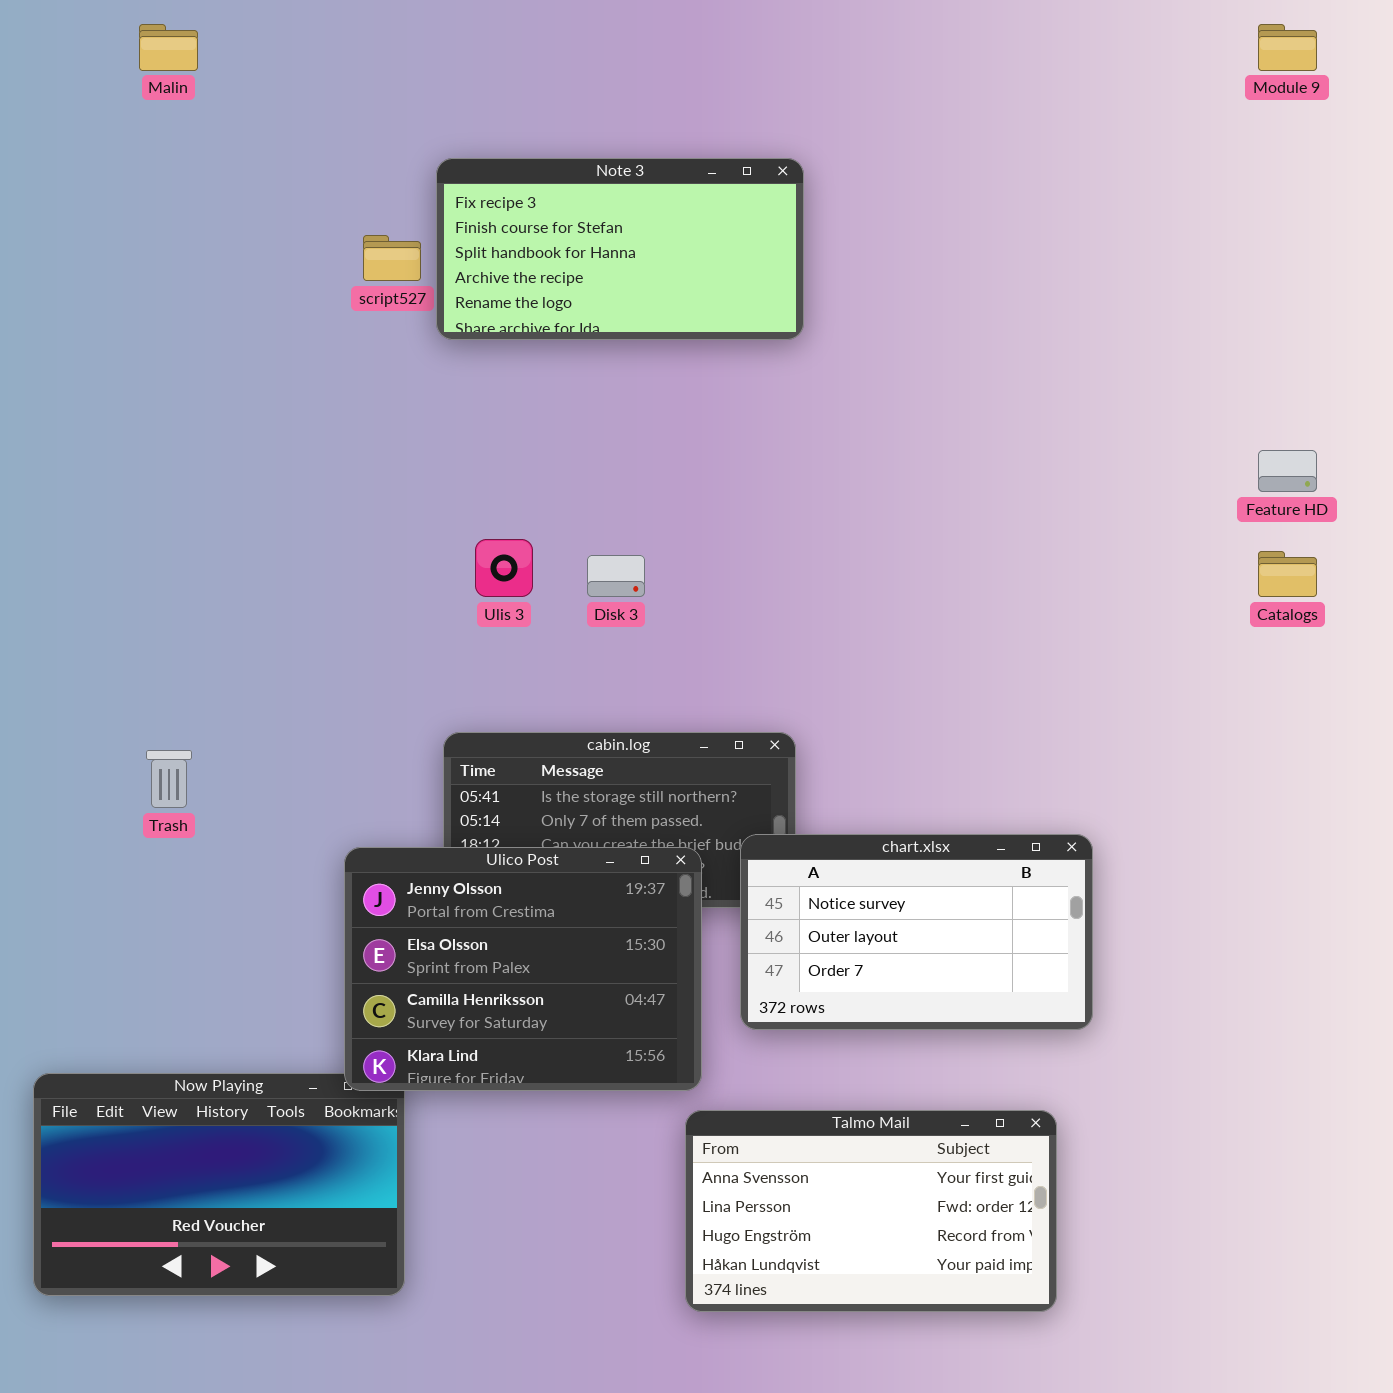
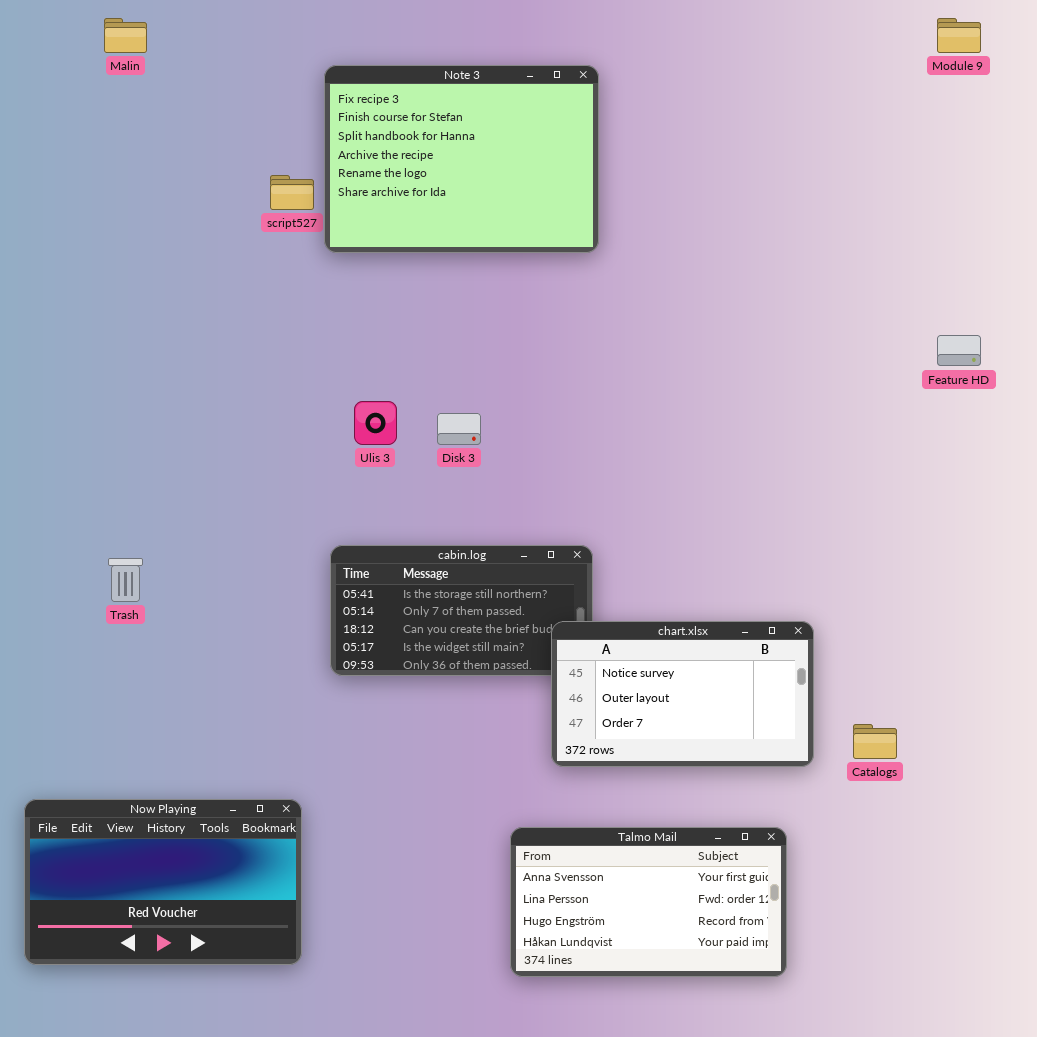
Note 3: [436,158,804,340] -> [324,65,599,253], resized
Catalogs: [1258,551,1317,597] -> [853,724,897,759], moved
Ulico Post: [344,847,702,1091] -> none, closed

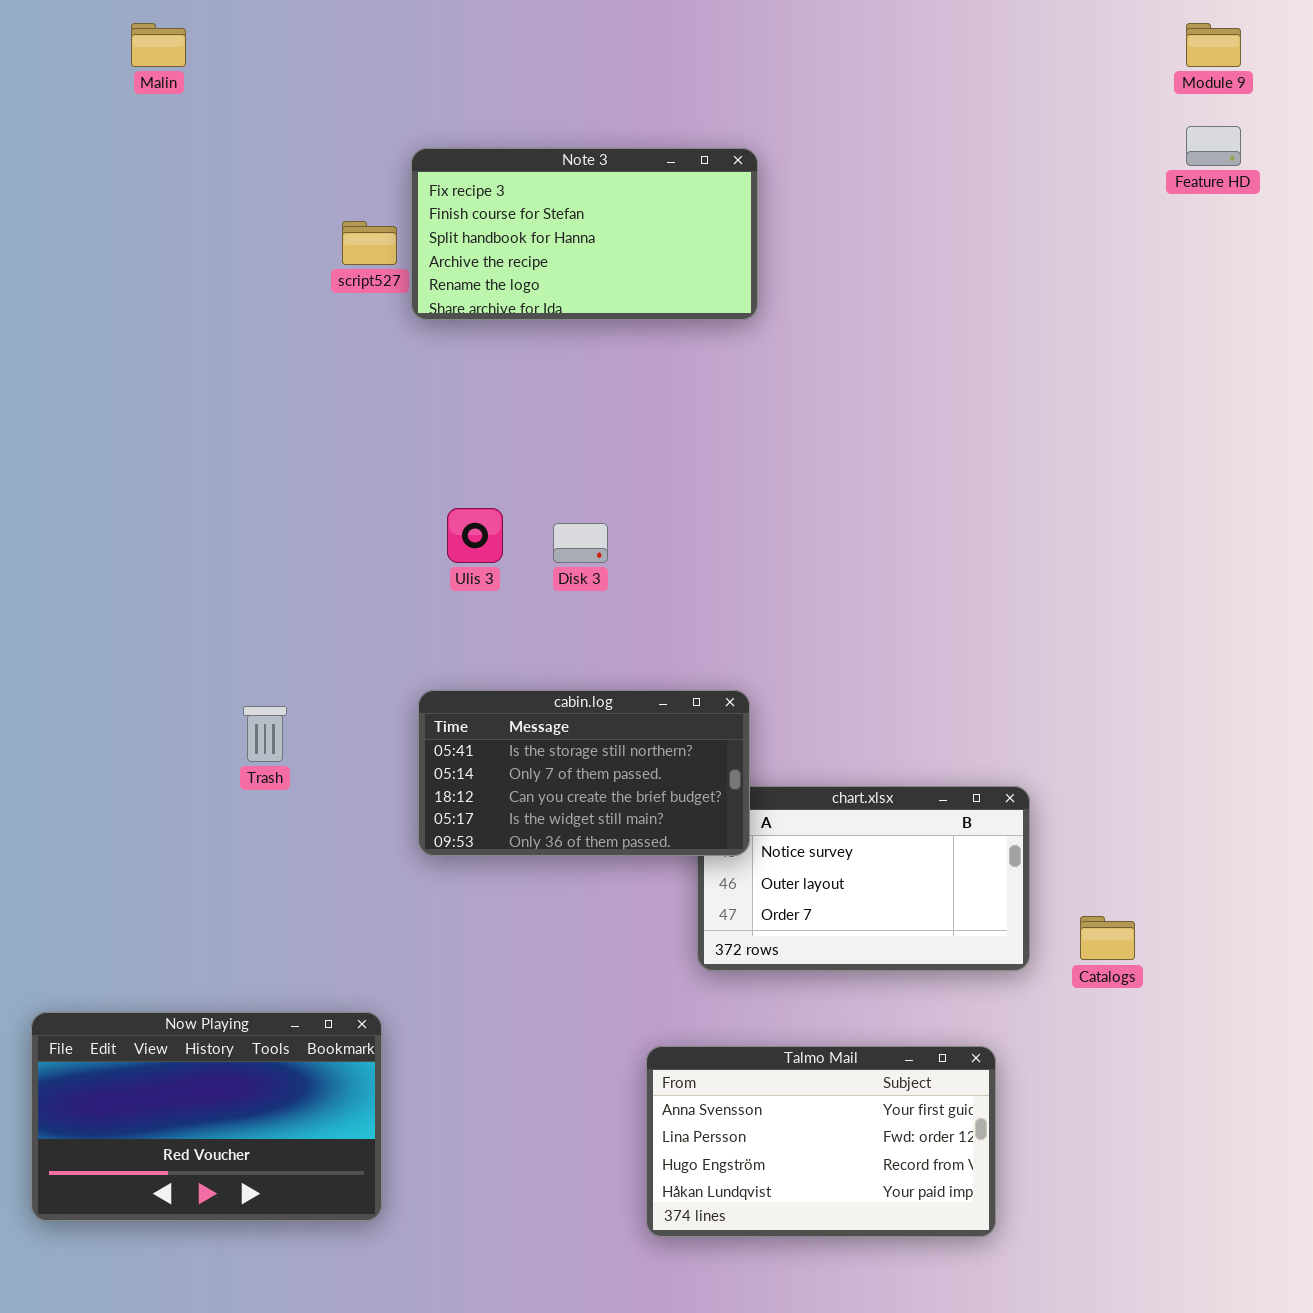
Note 3: [324,65,599,253] -> [411,148,758,320], resized
Feature HD: [937,335,981,366] -> [1186,126,1241,166], moved
cabin.log: [330,545,593,676] -> [418,690,750,856], raised
Trash: [108,558,143,602] -> [243,706,287,762], moved

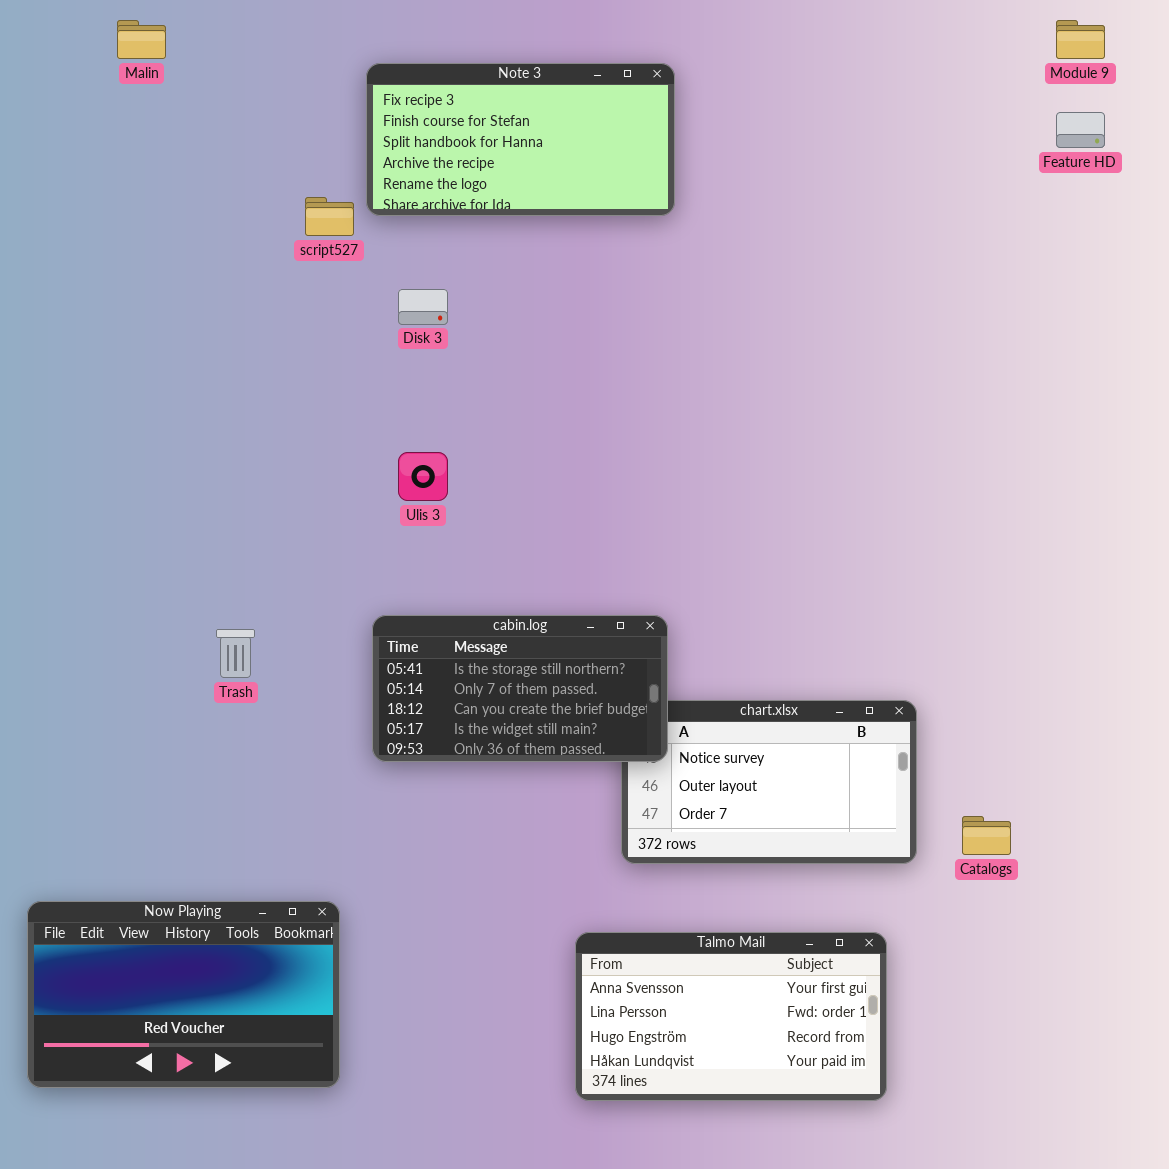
Note 3: [411,148,758,320] -> [366,63,675,216], moved
Disk 3: [553,523,608,563] -> [398,289,448,325], moved

